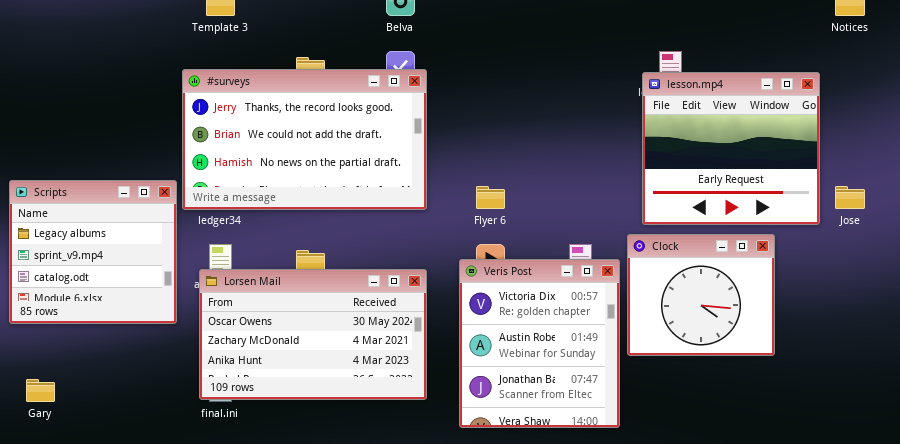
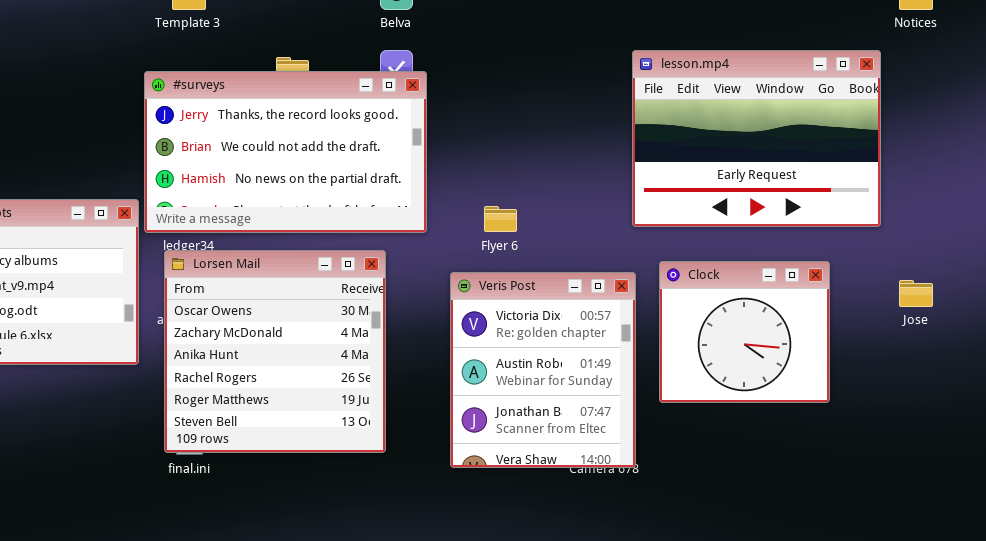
lesson.mp4: [642,72,820,225] -> [632,50,881,227], moved, resized
Jose: [835,186,865,209] -> [899,280,933,307], moved
Veris Post: [459,259,620,428] -> [450,272,636,468], moved
Lorsen Mail: [199,269,427,400] -> [164,250,386,453], resized

